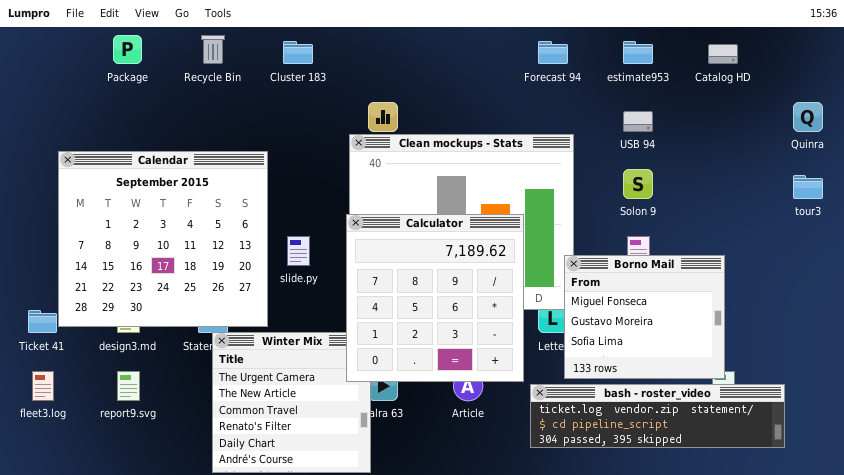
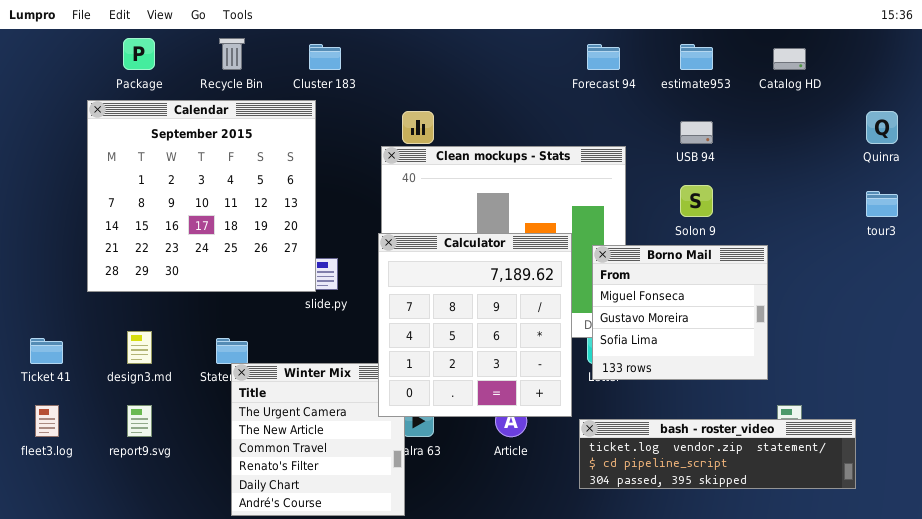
Calendar: [58,151,268,327] -> [87,100,316,292], moved
Borno Mail: [564,255,725,379] -> [592,245,768,380], moved

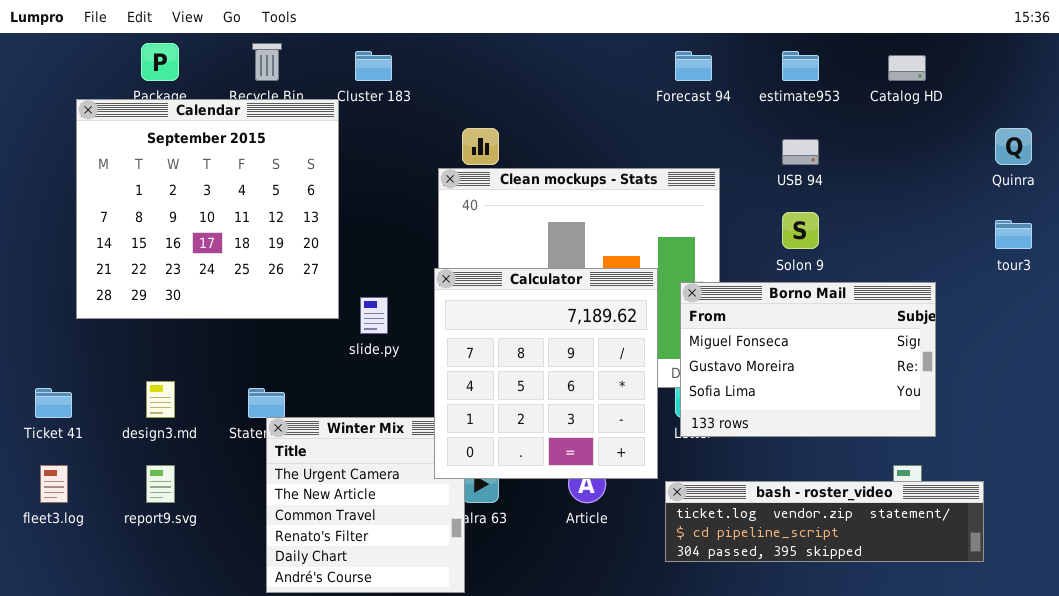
Calendar: [87,100,316,292] -> [76,99,339,319], moved
Borno Mail: [592,245,768,380] -> [680,282,936,437], resized

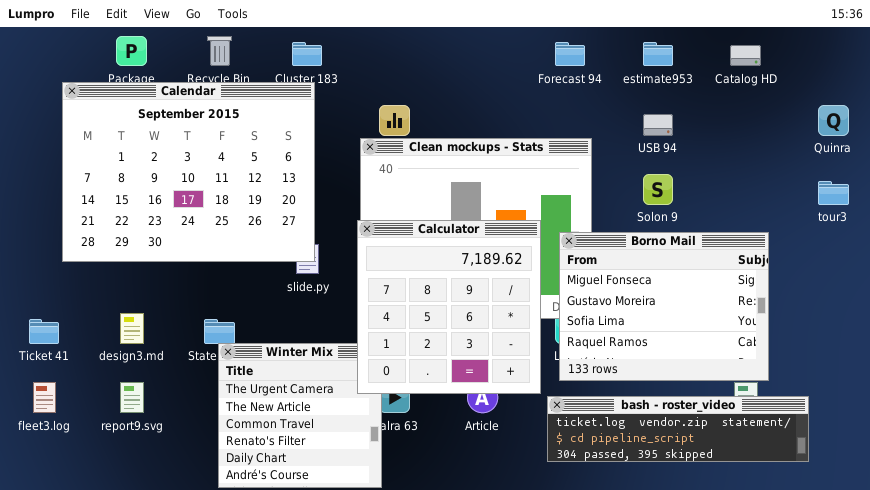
Calendar: [76,99,339,319] -> [62,82,315,262], resized
Borno Mail: [680,282,936,437] -> [559,232,769,381], resized

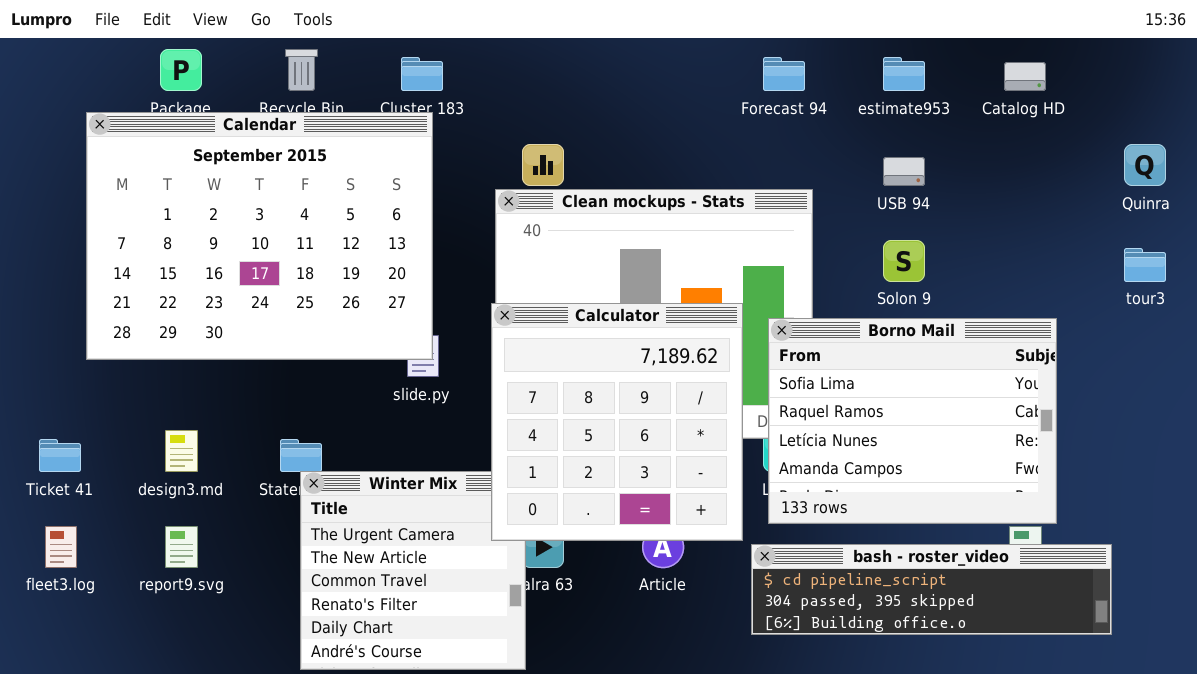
Borno Mail: [559,232,769,381] -> [768,318,1057,524], scrolled down 2 rows
bash - roster_video: [547,396,809,462] -> [751,544,1112,635], scrolled down 1 row

